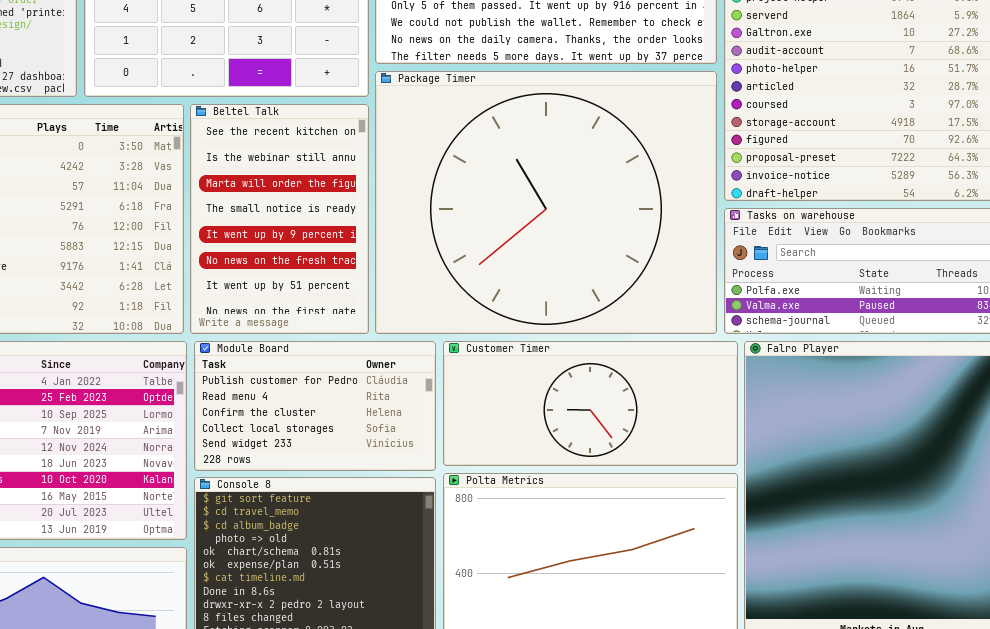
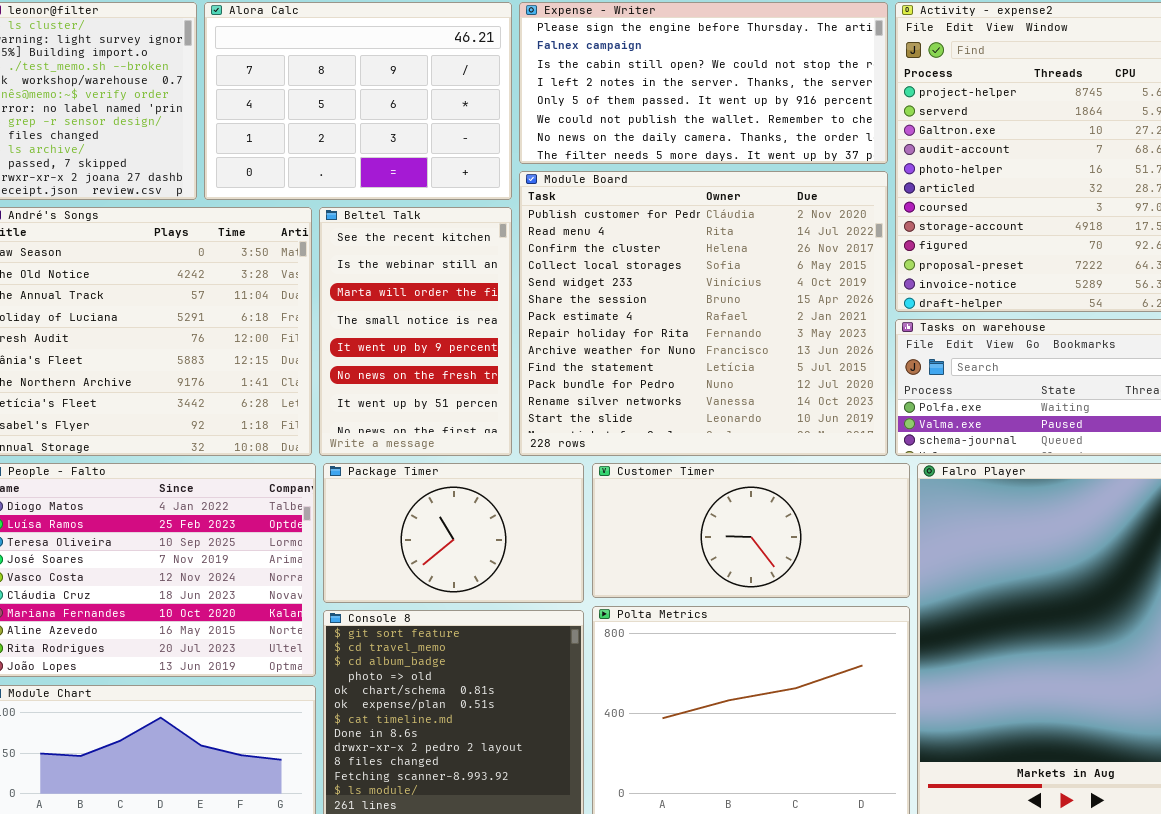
Package Timer: [375,71,717,334] -> [323,463,584,603], moved, resized
Module Board: [194,341,436,471] -> [519,171,888,456], moved, resized

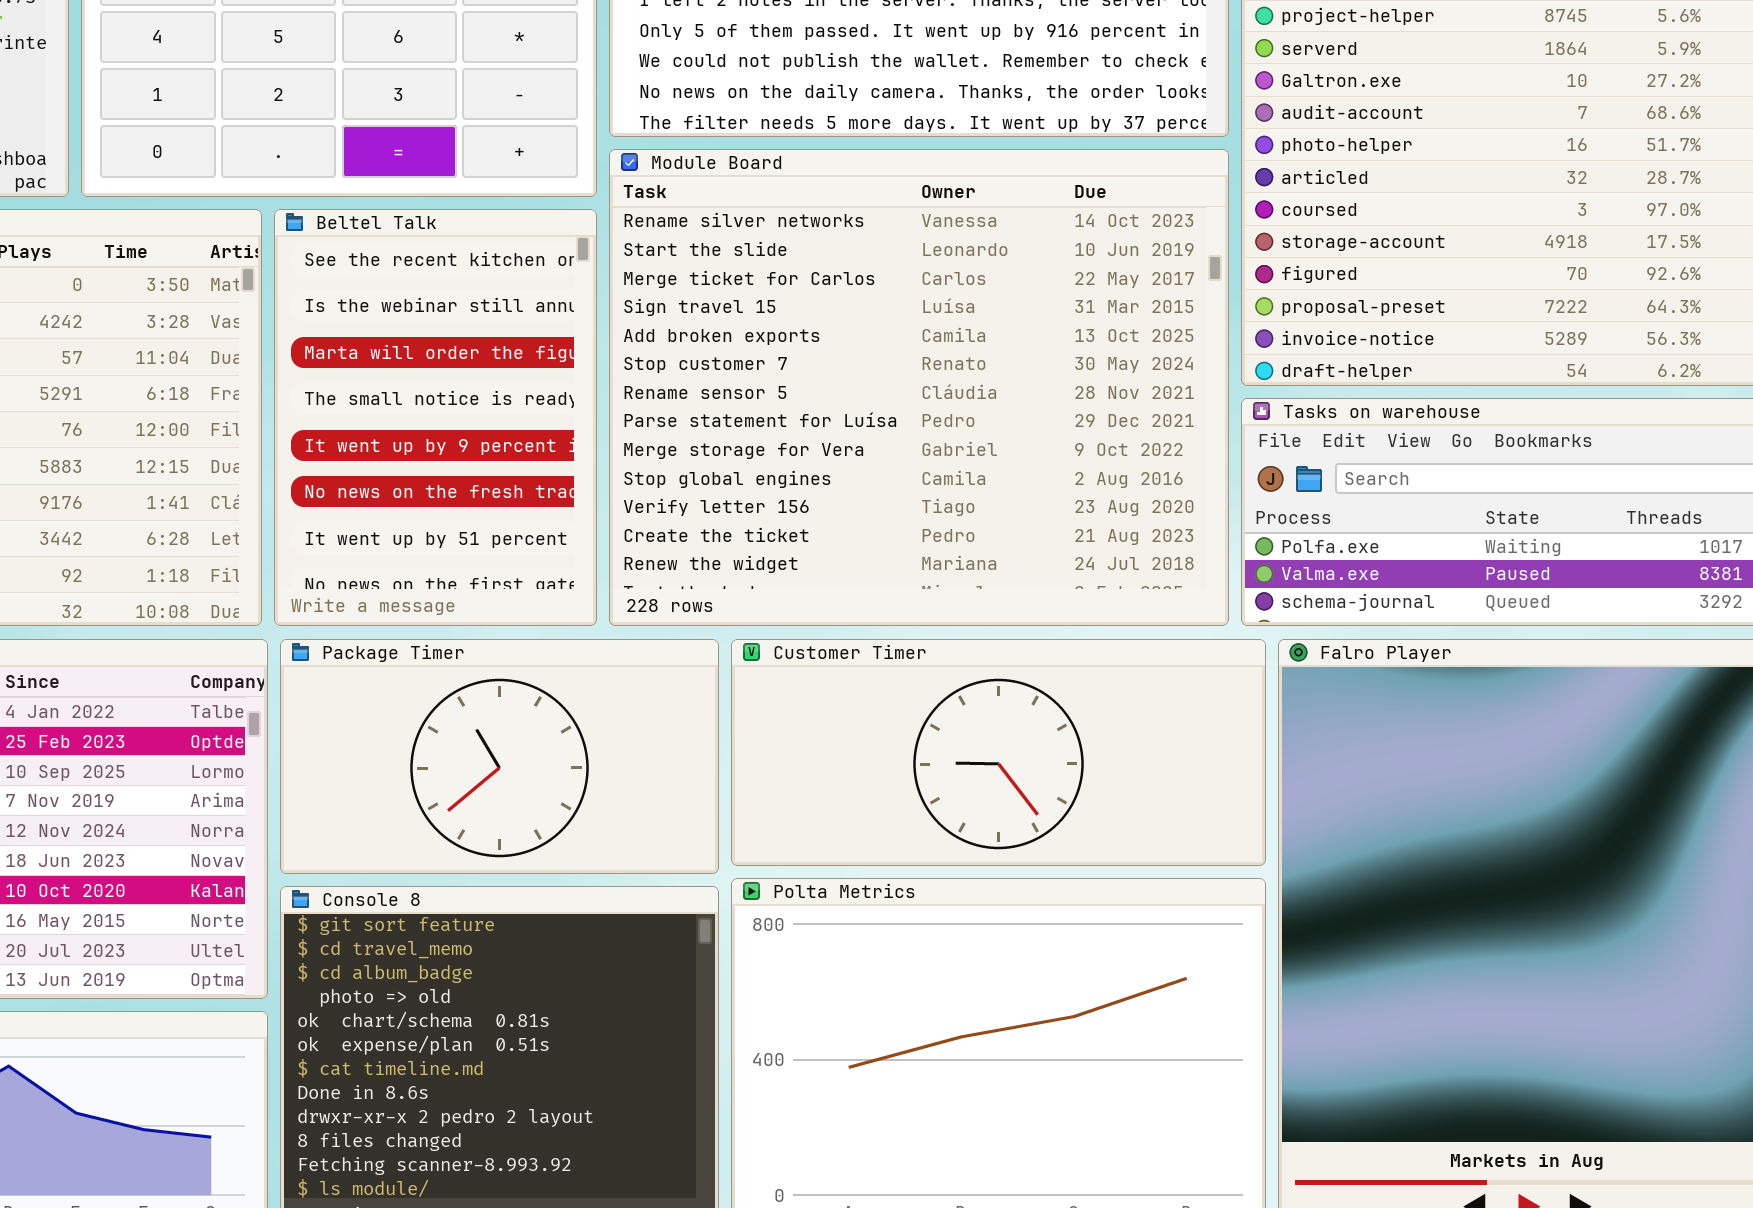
Module Board: [519,171,888,456] -> [609,149,1229,626], scrolled down 11 rows

